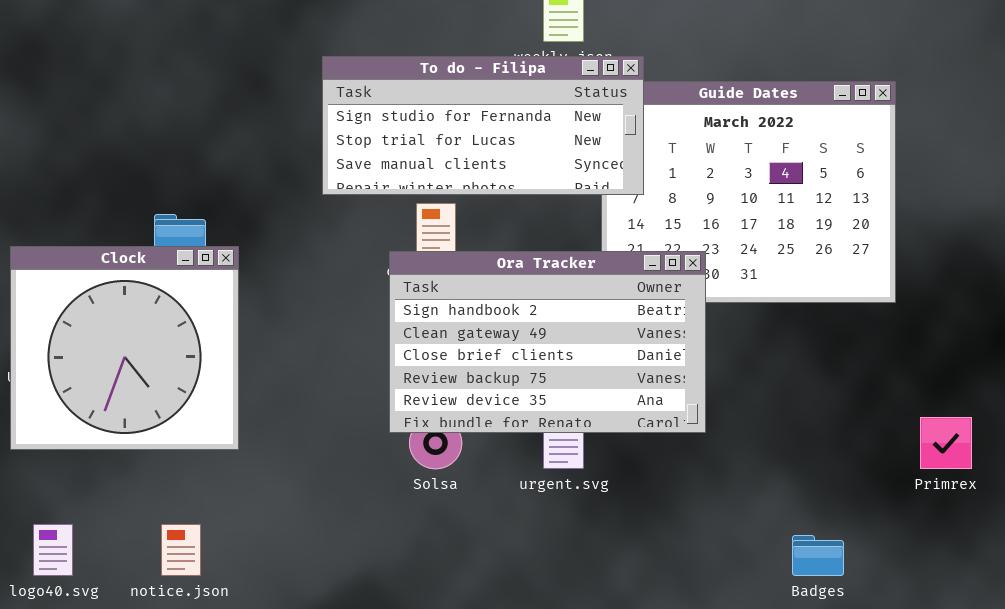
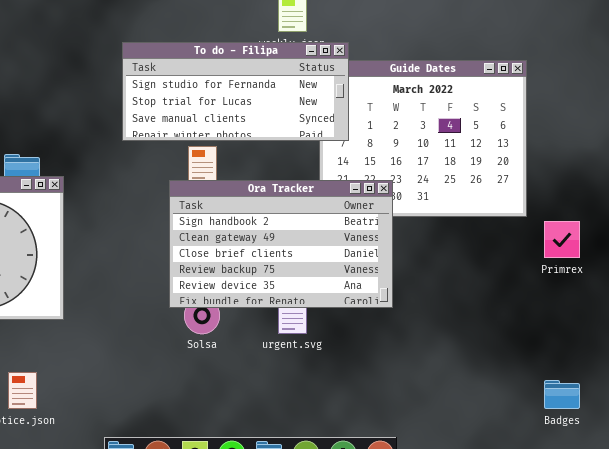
Primrex: [920,417,972,469] -> [544,221,580,258], moved
Badges: [792,535,844,576] -> [544,380,580,409], moved

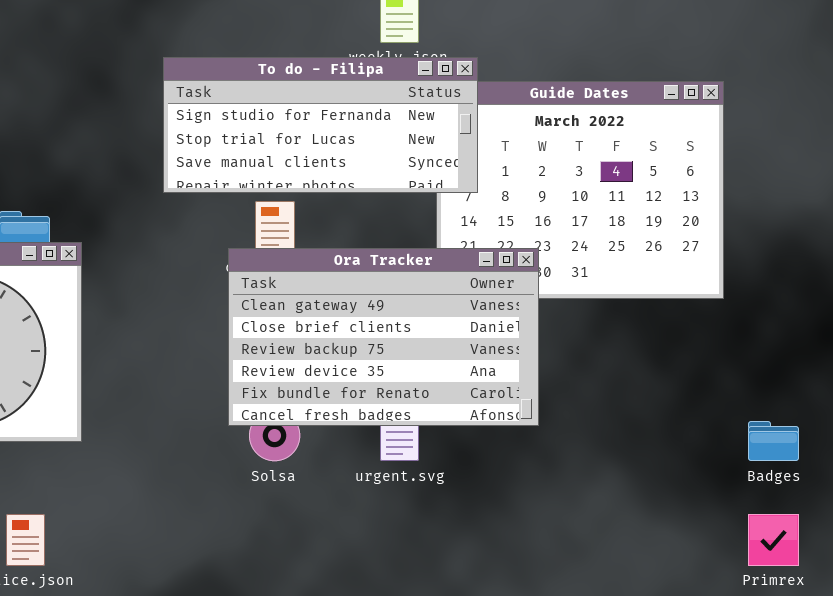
Ora Tracker: [169,180,393,308] -> [228,248,539,426], scrolled down 1 row
Primrex: [544,221,580,258] -> [748,514,799,566], moved
Badges: [544,380,580,409] -> [748,421,799,461], moved

